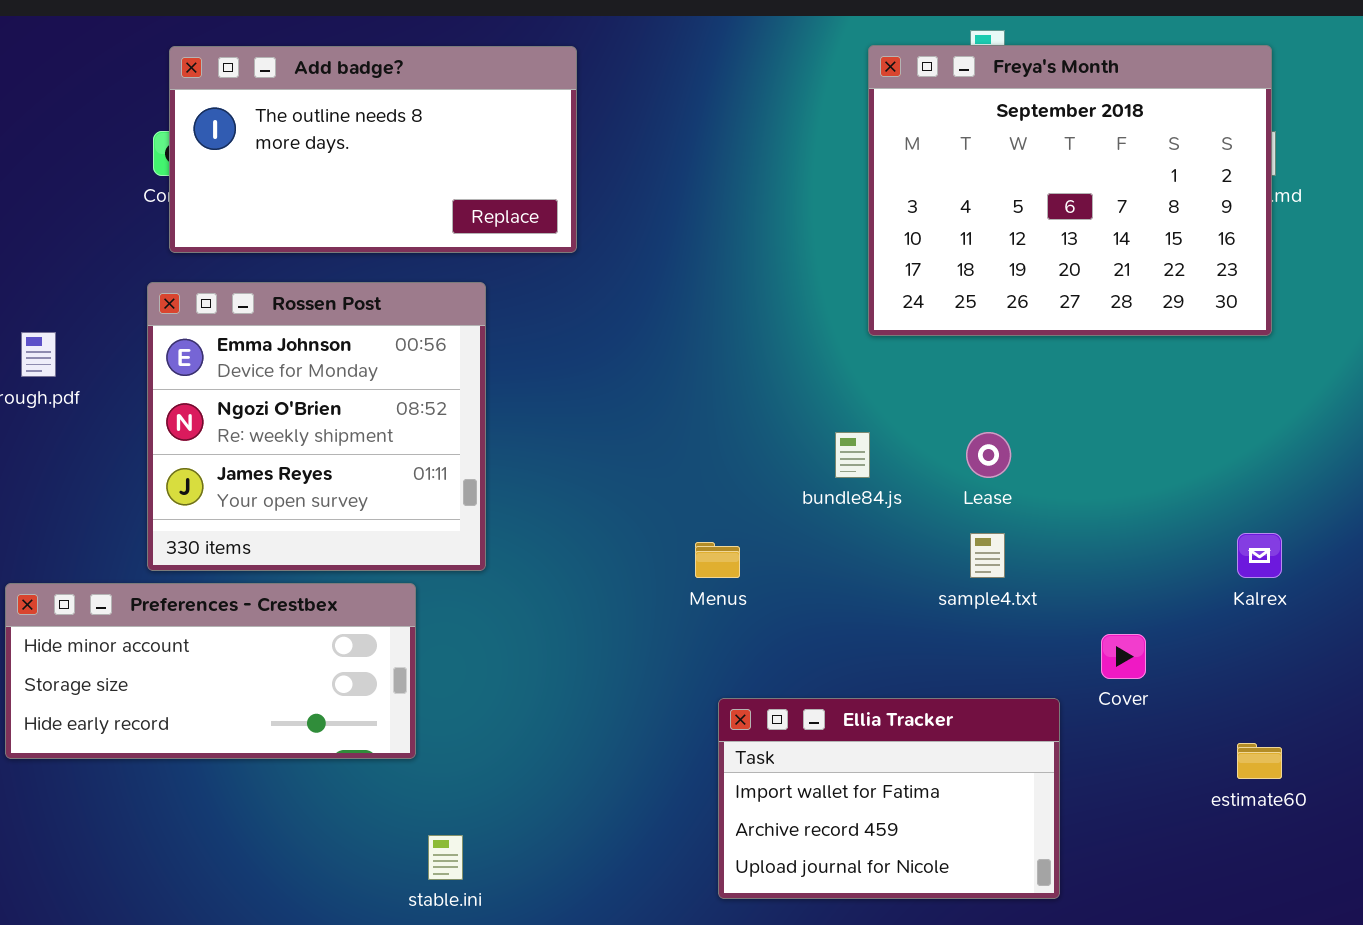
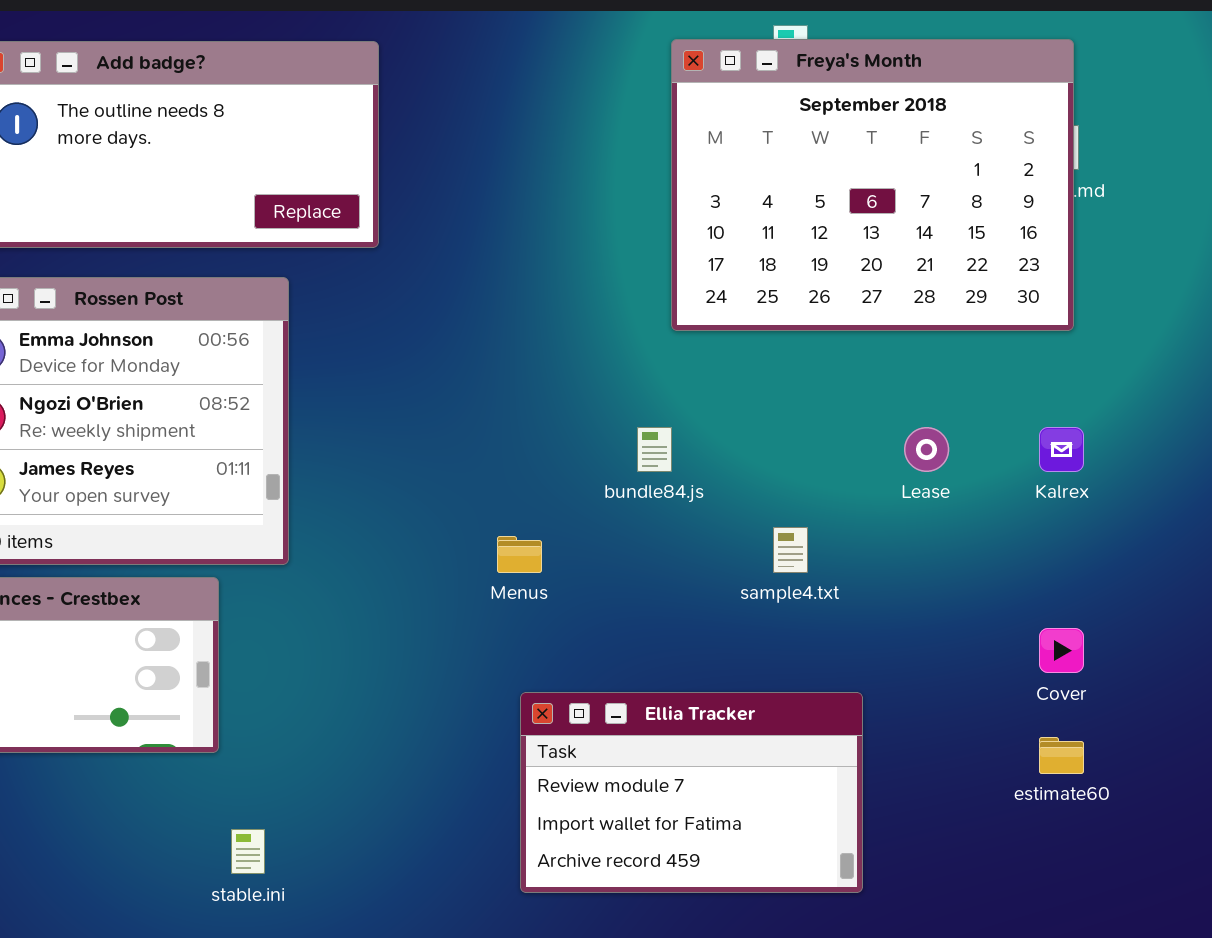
Lease: [966,432,1011,478] -> [904,427,949,472], moved
Kalrex: [1237,533,1282,578] -> [1039,427,1084,472], moved
Cover: [1101,634,1146,679] -> [1039,628,1084,673], moved
Ellia Tracker: [718,698,1060,899] -> [520,692,863,893], scrolled up 1 row

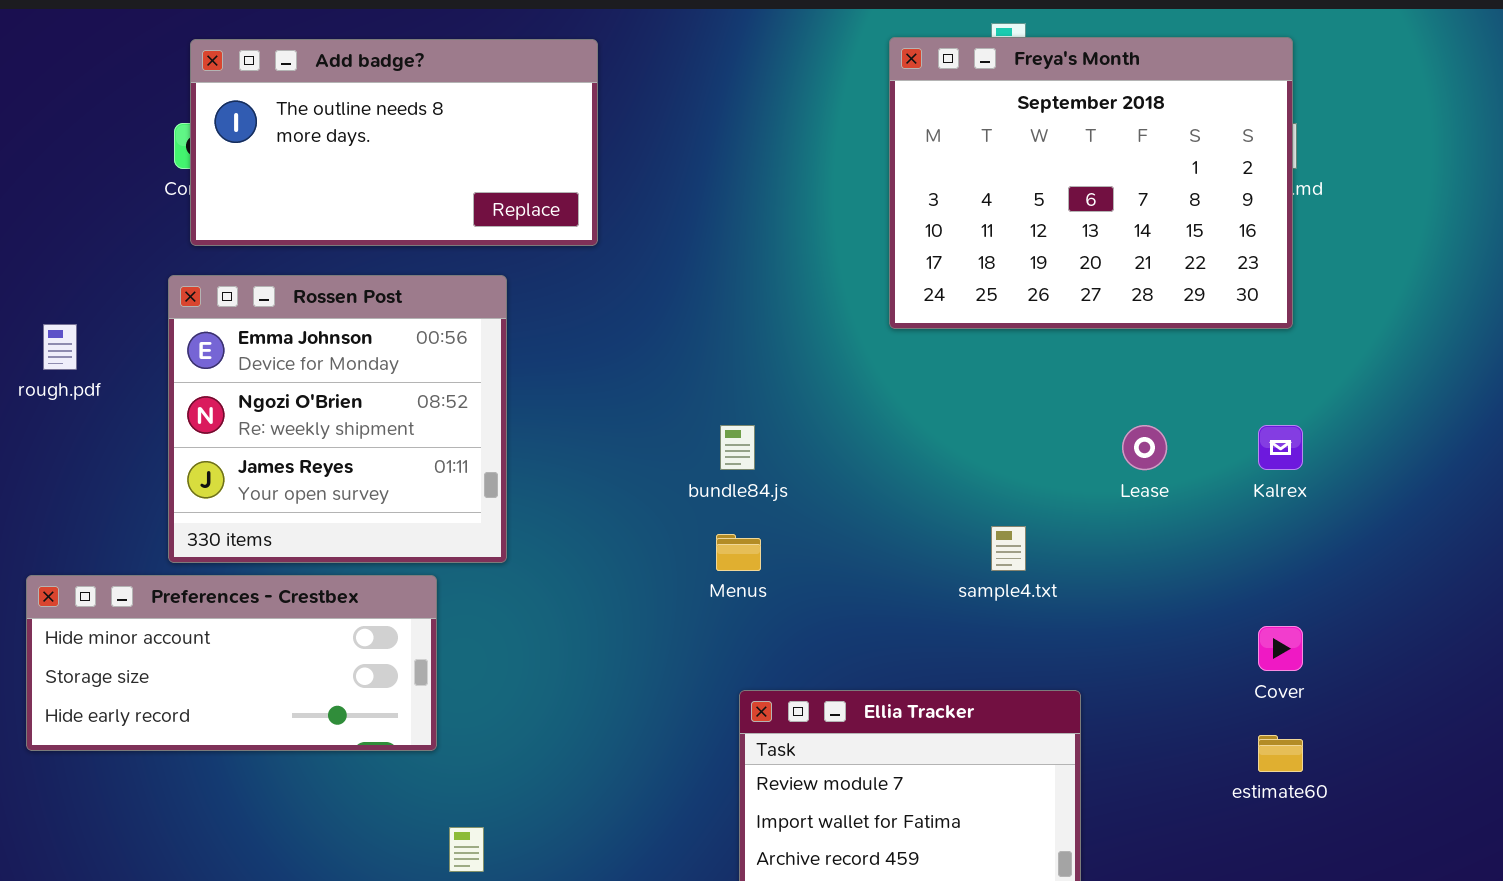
bundle84.js: [637,427,672,472] -> [720,425,755,470], moved

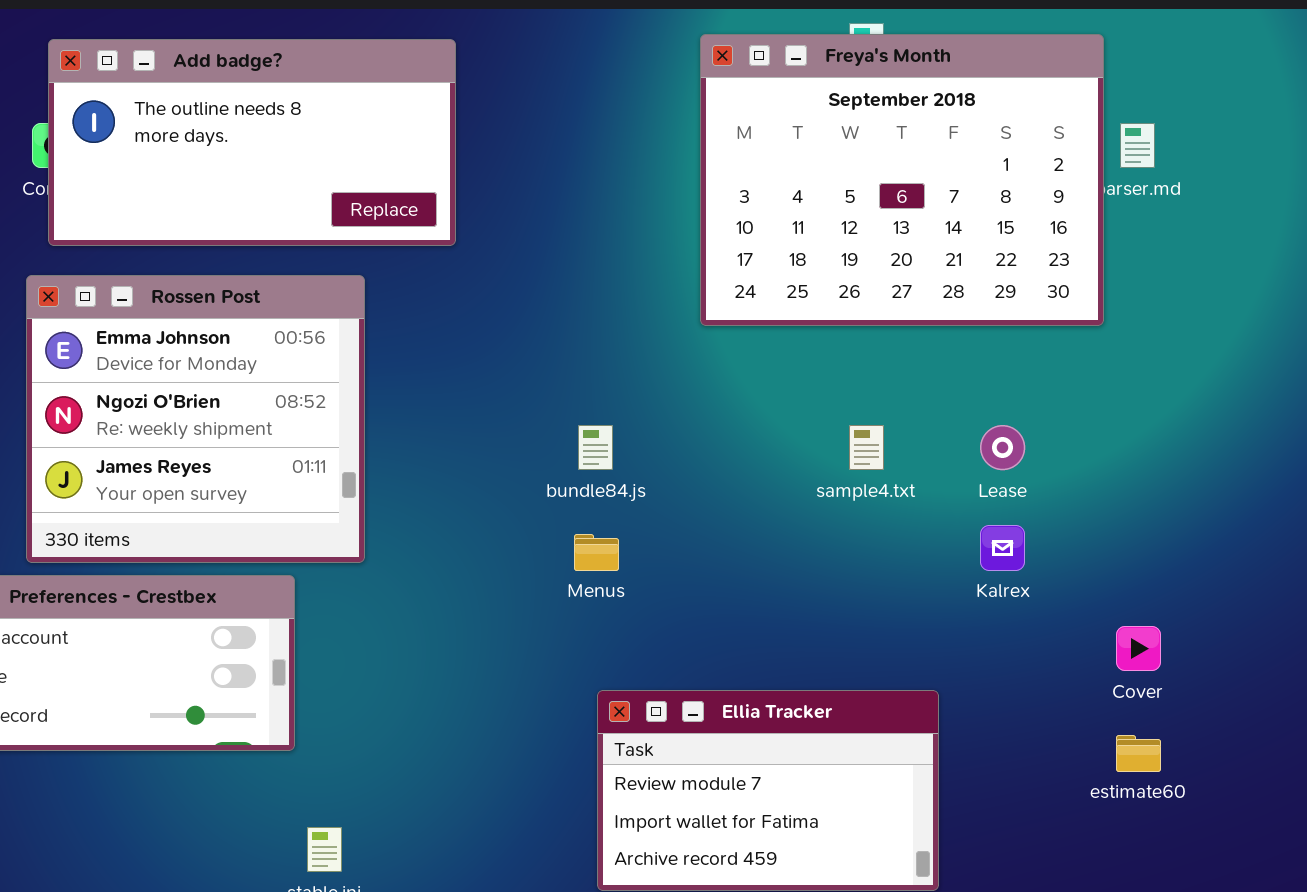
Freya's Month: [889,37,1293,329] -> [700,34,1104,326], moved
Kalrex: [1258,425,1303,470] -> [980,525,1025,571], moved
sample4.txt: [991,526,1026,571] -> [849,425,884,470], moved

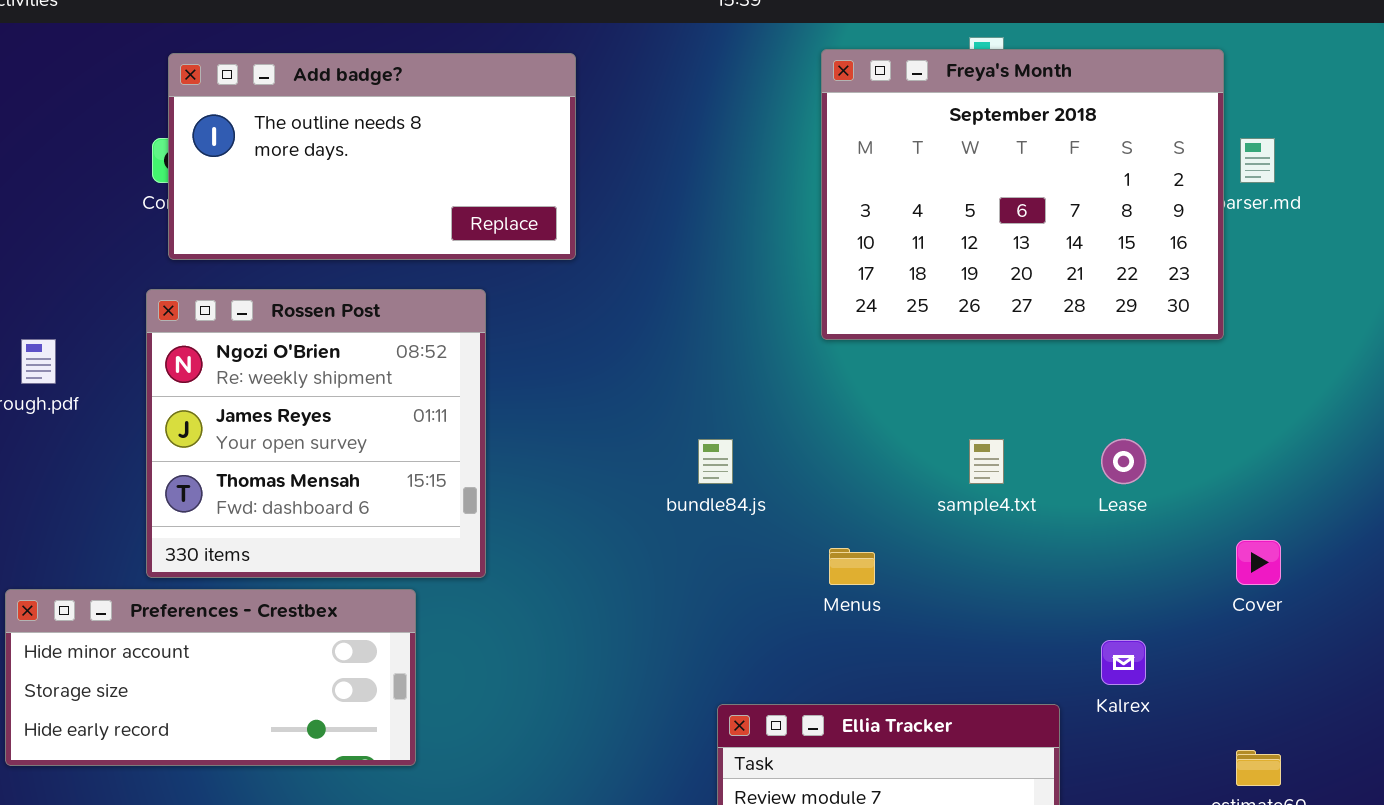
Rossen Post: [26,275,365,563] -> [146,289,486,578], scrolled down 1 row
Kalrex: [980,525,1025,571] -> [1101,640,1146,685], moved
Menus: [574,534,619,571] -> [829,548,875,585], moved
Cover: [1116,626,1161,671] -> [1236,540,1281,585], moved

